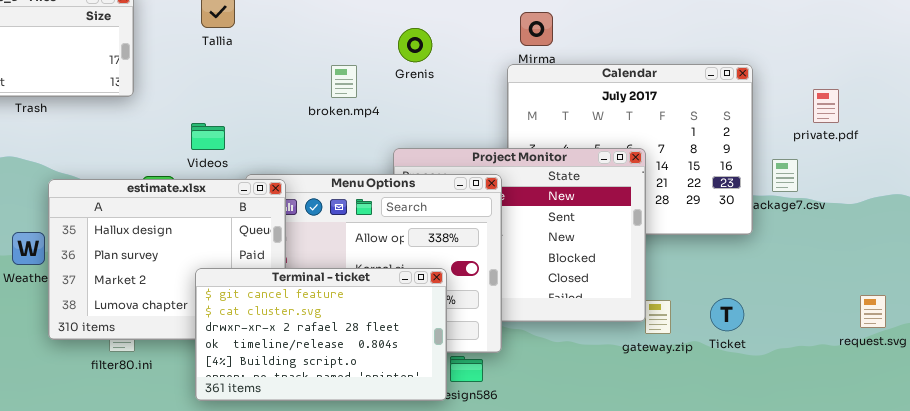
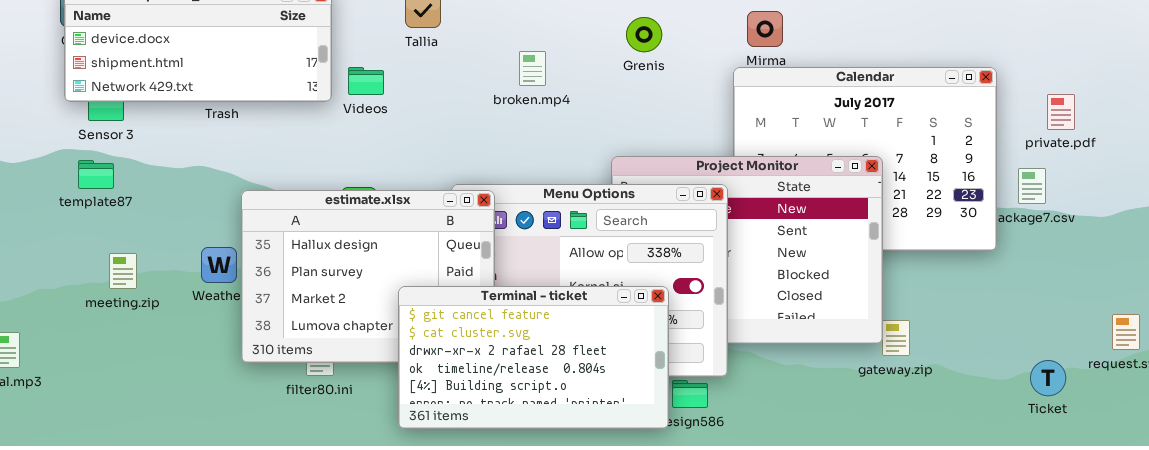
Grenis: [398,28,432,62] -> [626,17,662,52], moved
broken.mp4: [331,65,357,98] -> [519,51,546,86], moved
private.pdf: [813,89,839,123] -> [1047,94,1075,130], moved
Videos: [191,123,225,150] -> [348,67,384,95], moved
Ticket: [710,298,744,331] -> [1030,360,1066,396], moved

